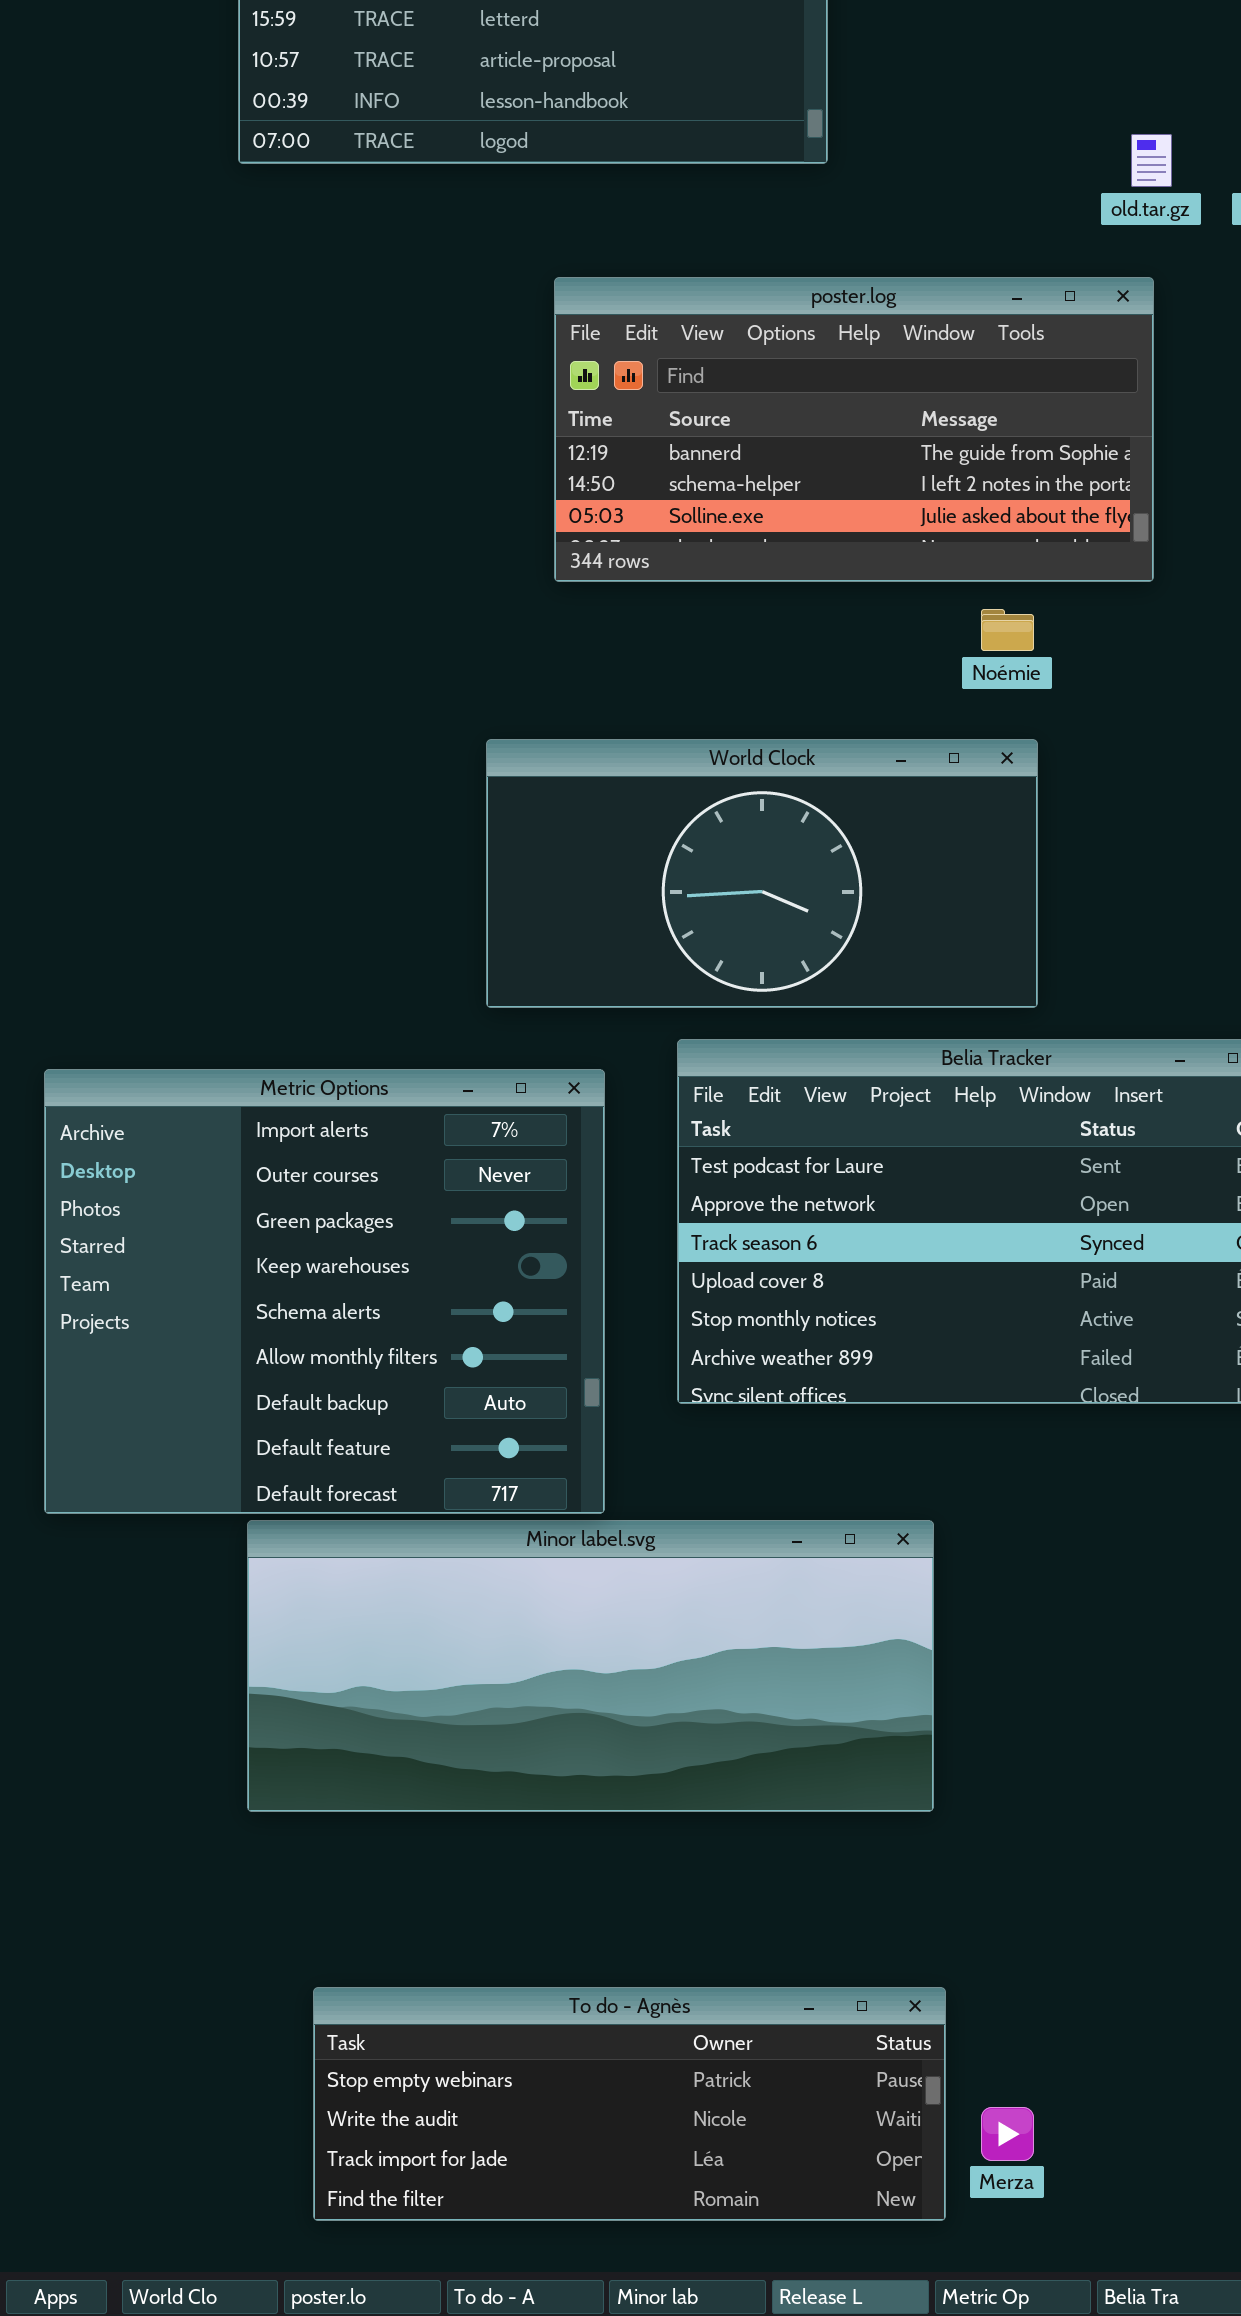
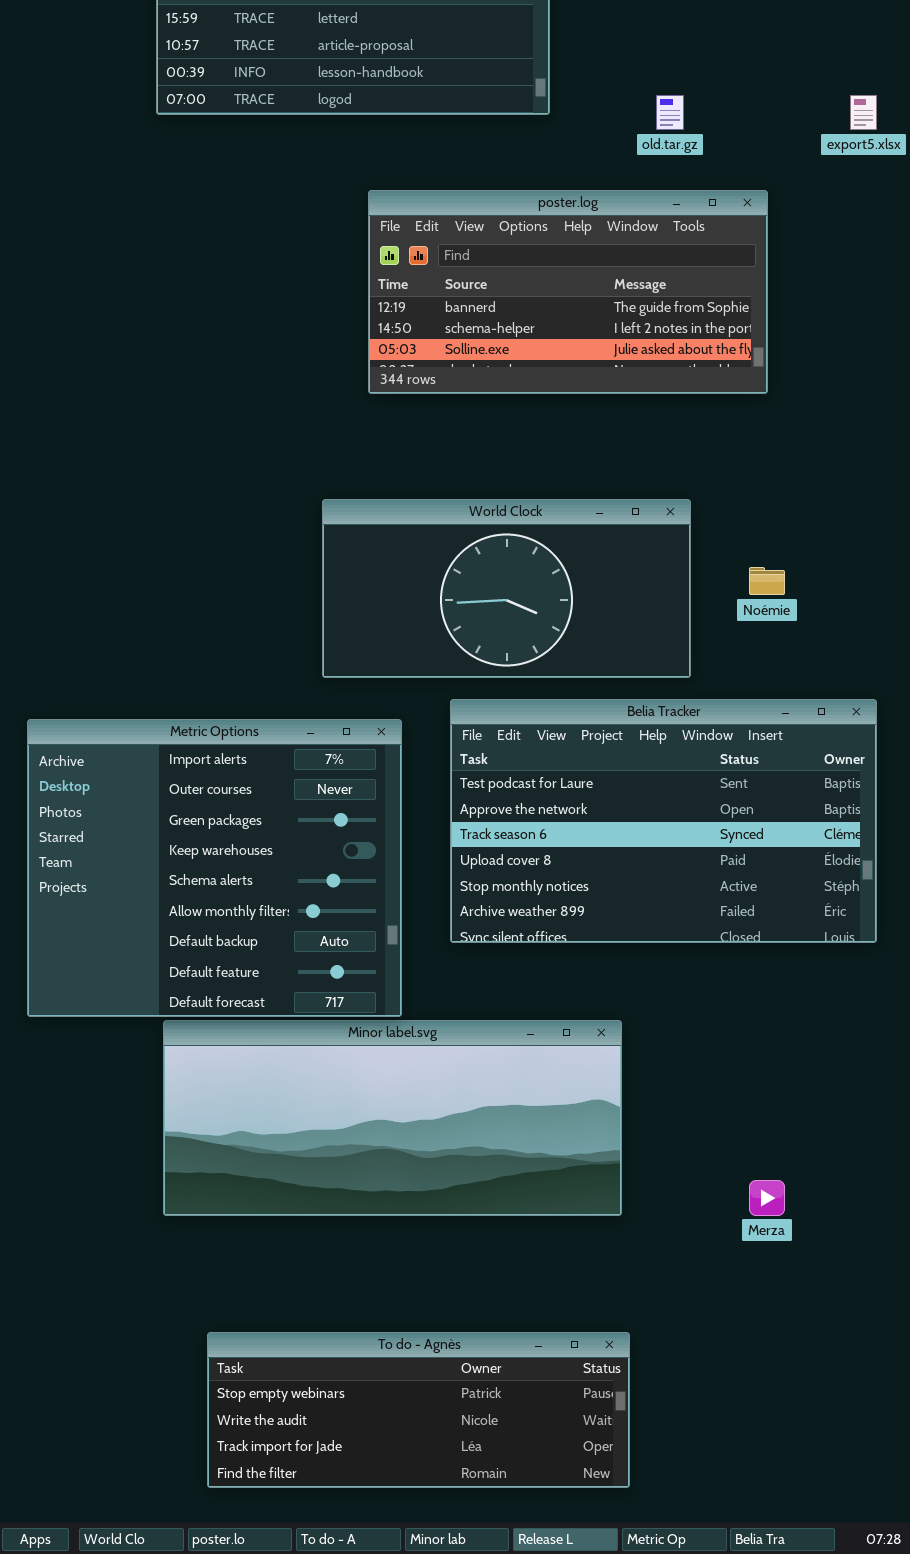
old.tar.gz: [1131,134,1172,187] -> [656,95,684,130], moved
Noémie: [981,609,1034,651] -> [749,567,785,595], moved
Merza: [981,2107,1034,2161] -> [749,1180,785,1216], moved

